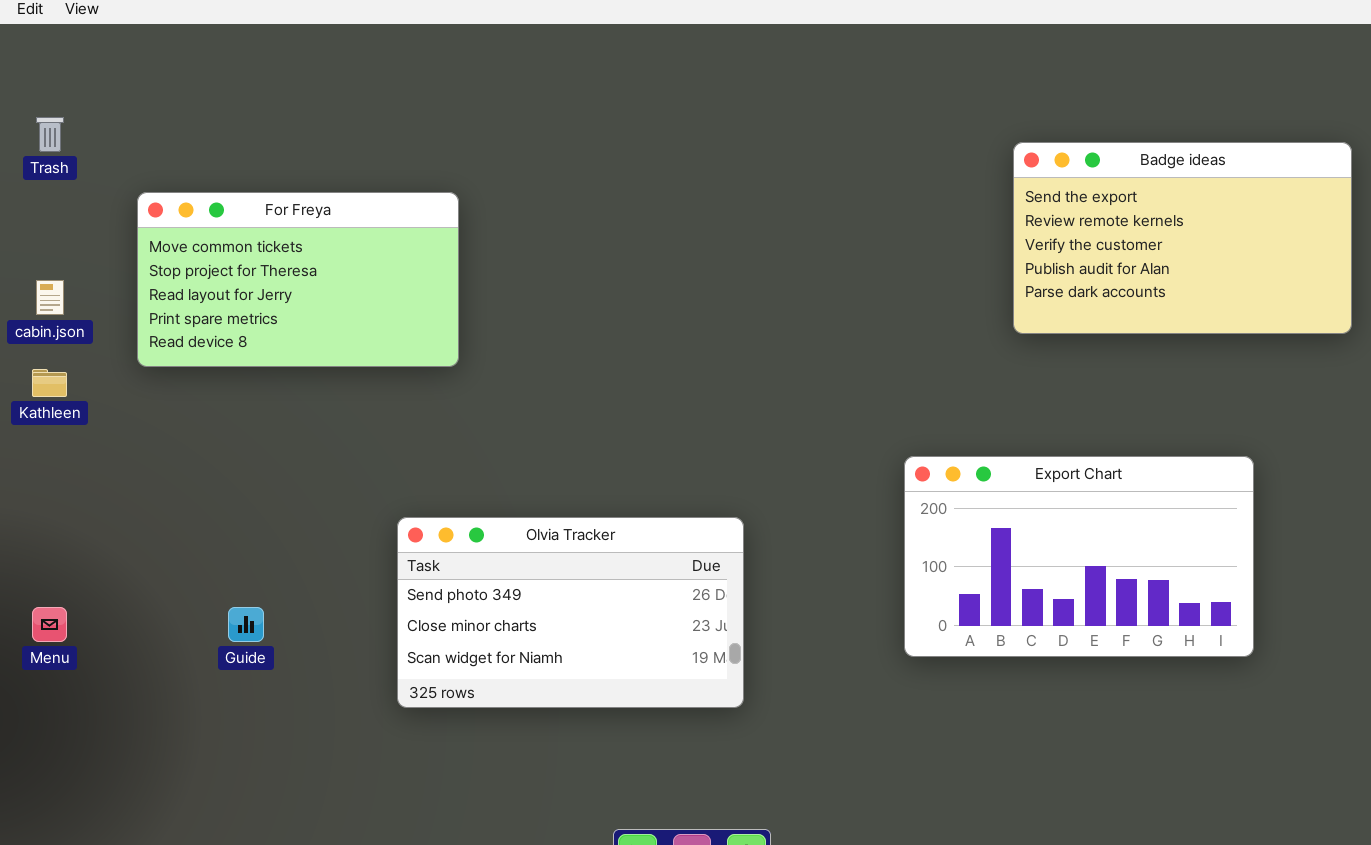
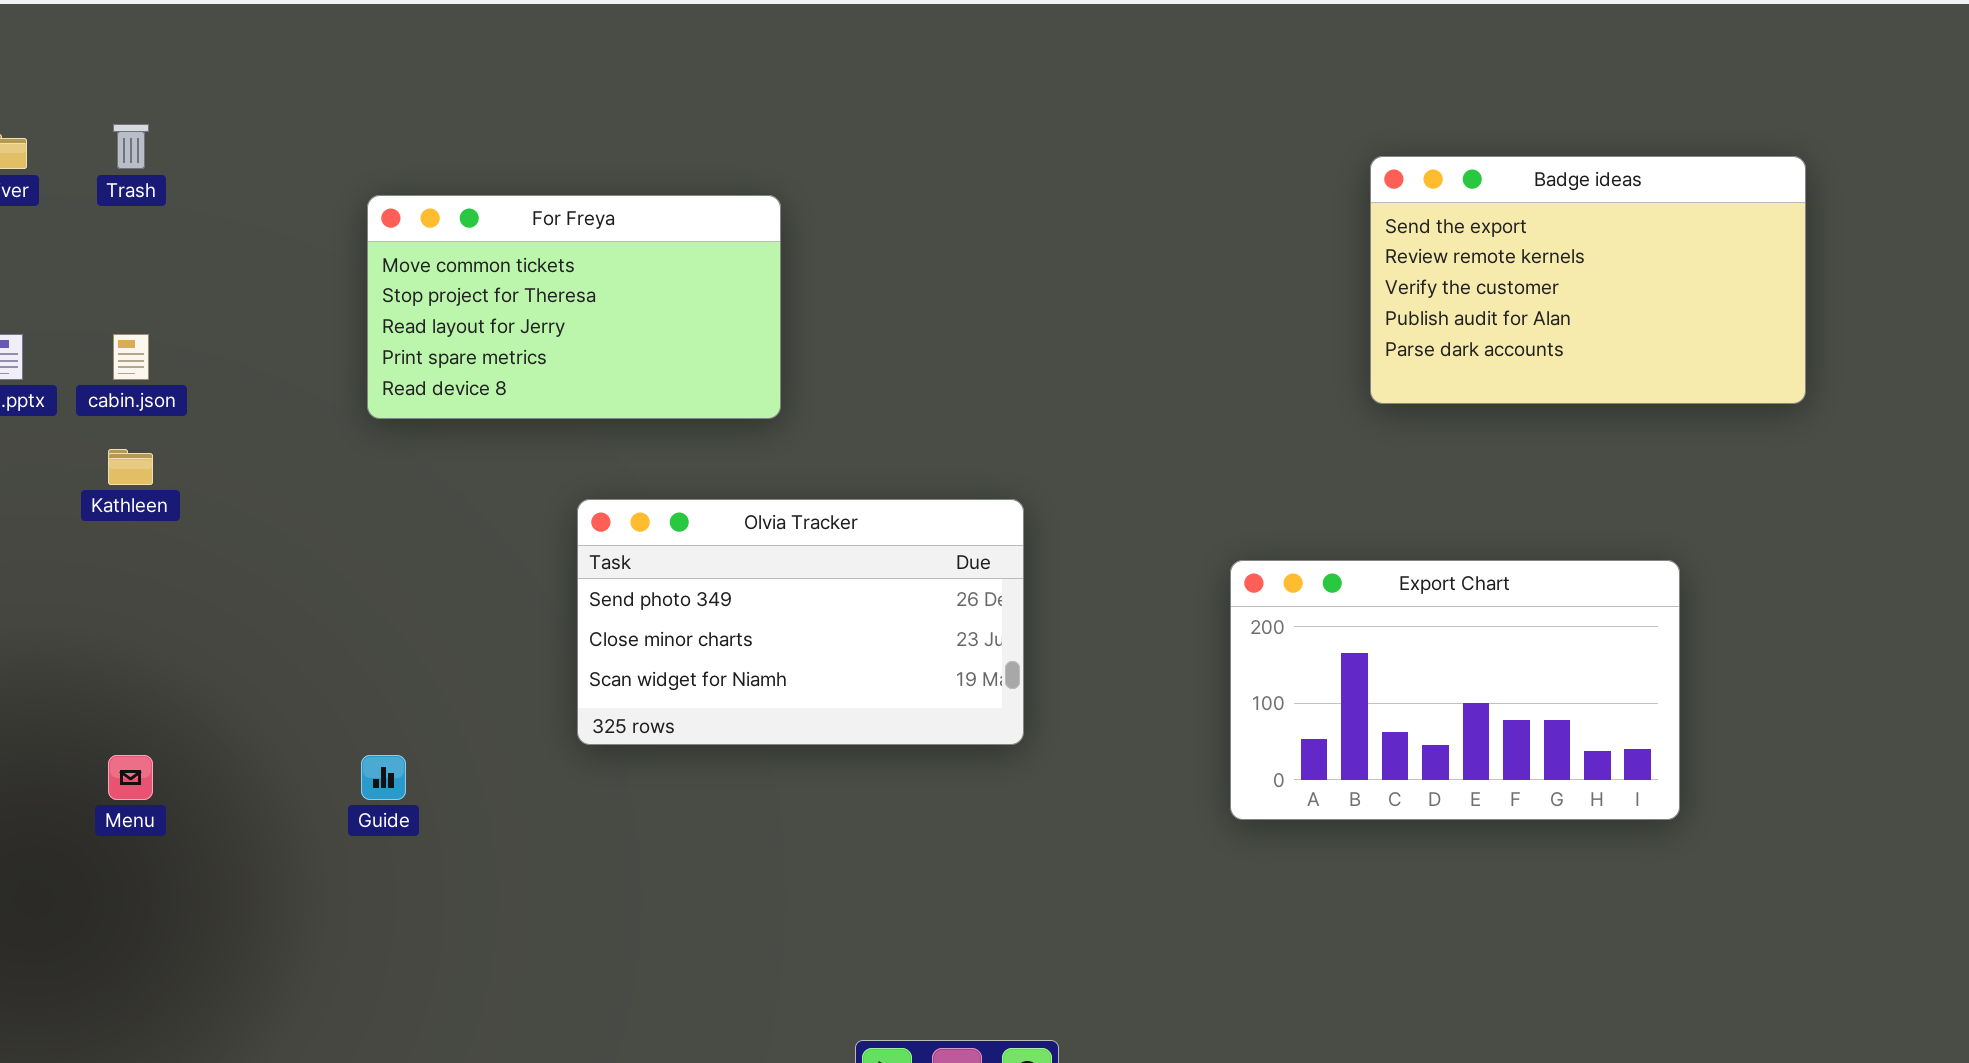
For Freya: [137,192,459,367] -> [367,195,781,419], moved
Olvia Tracker: [397,517,744,708] -> [577,499,1024,745], moved

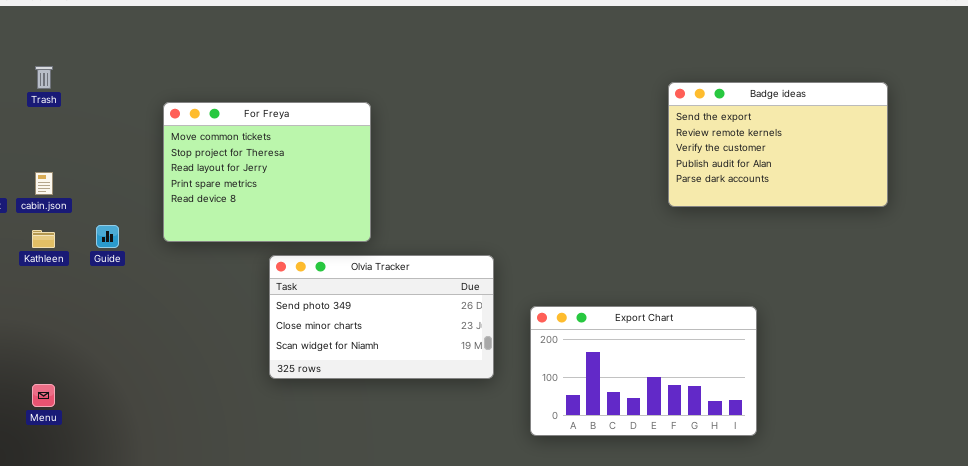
For Freya: [367,195,781,419] -> [163,102,371,242], resized
Export Chart: [1230,560,1680,820] -> [530,306,757,436], moved
Guide: [361,755,406,800] -> [96,225,119,248], moved

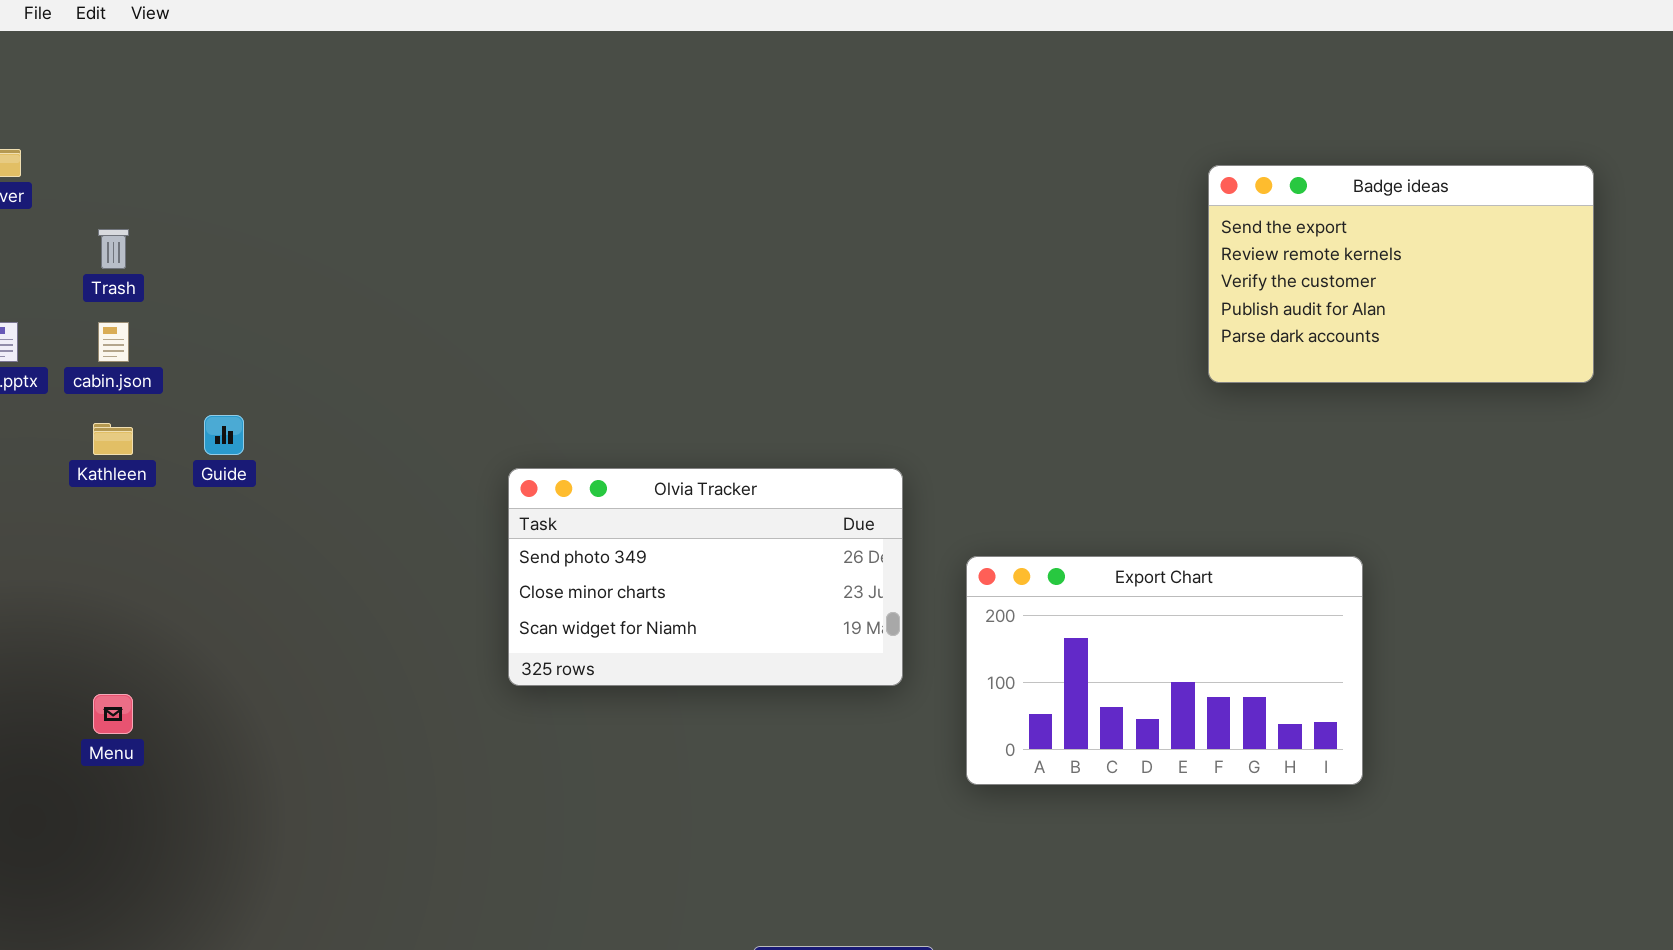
Trash: [35,66,53,89] -> [98,229,129,269], moved
For Freya: [163,102,371,242] -> none, closed

